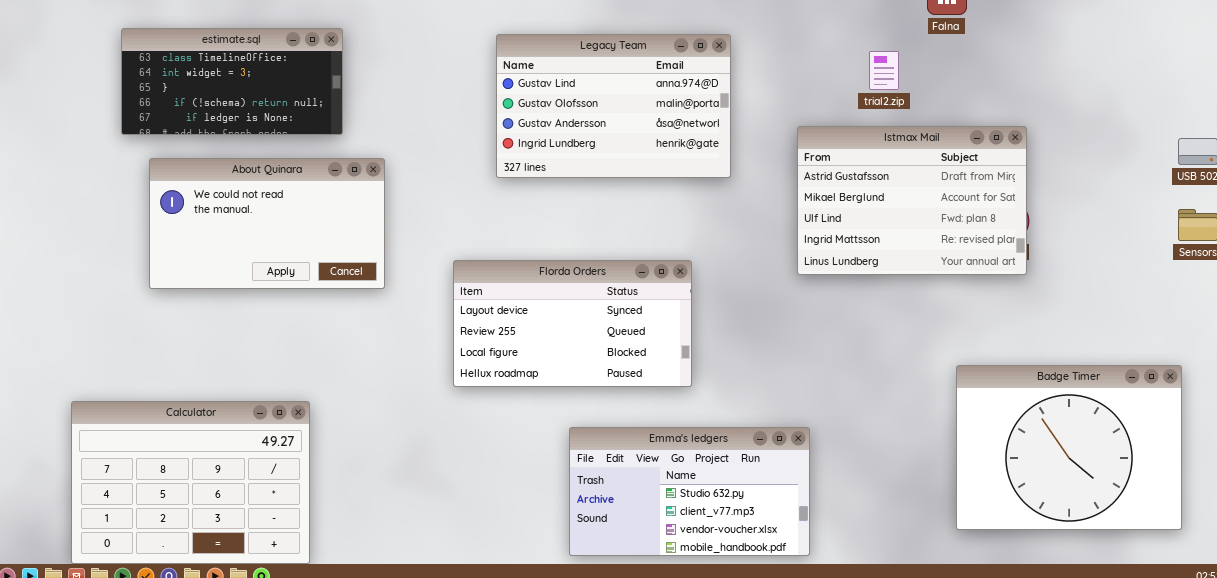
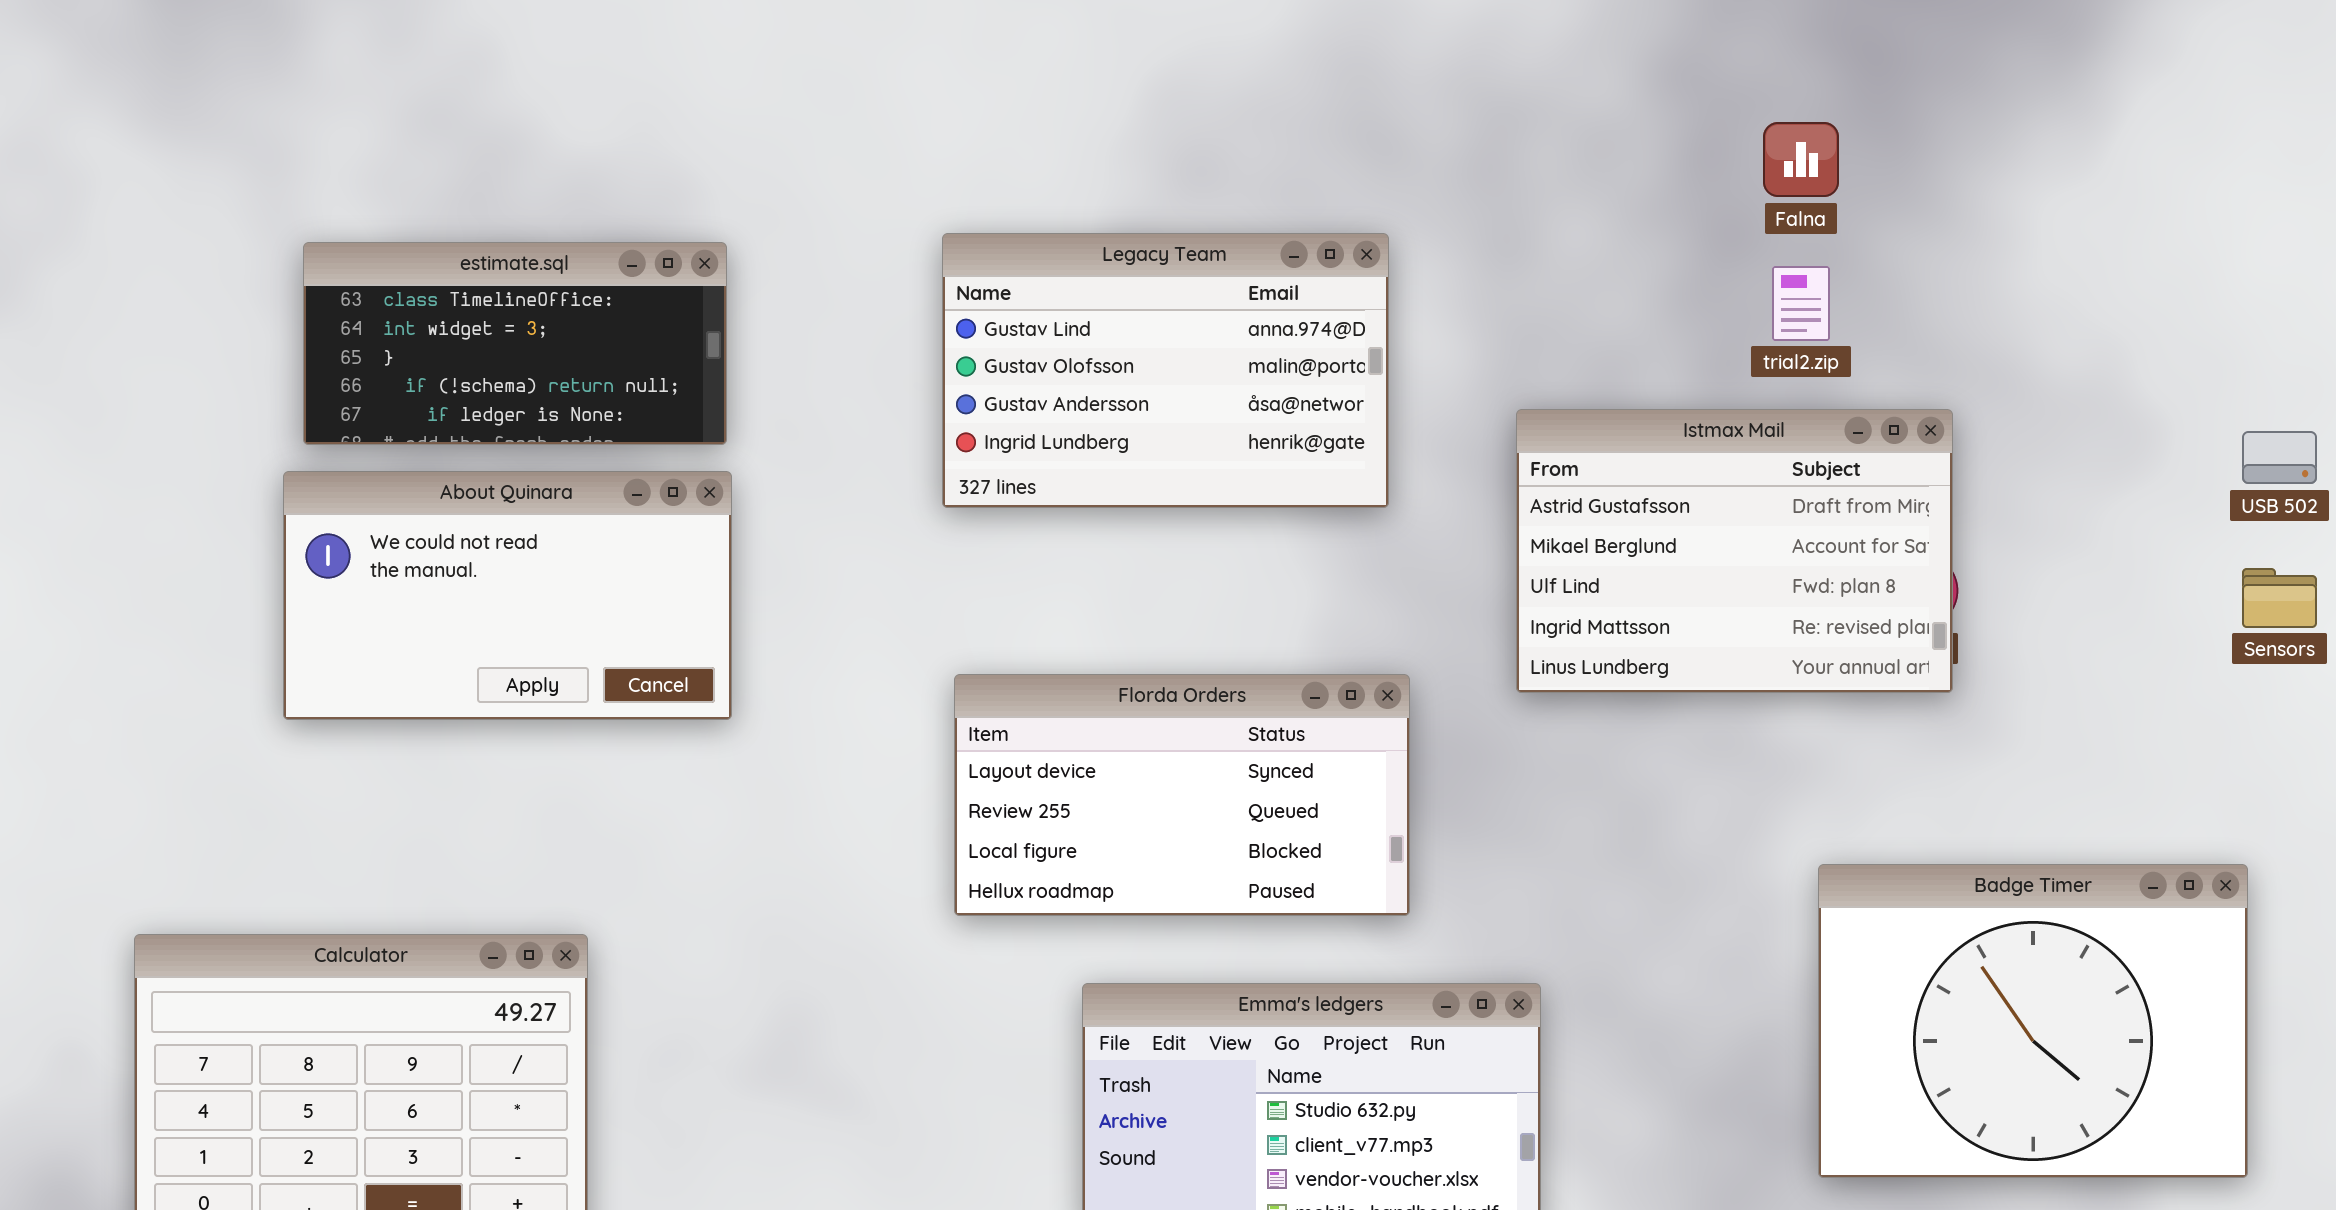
estimate.sql: [121,28,343,135] -> [303,242,727,445], moved
trial2.zip: [869,51,899,90] -> [1772,266,1830,341], moved
Florda Orders: [453,260,692,387] -> [954,674,1410,916], moved

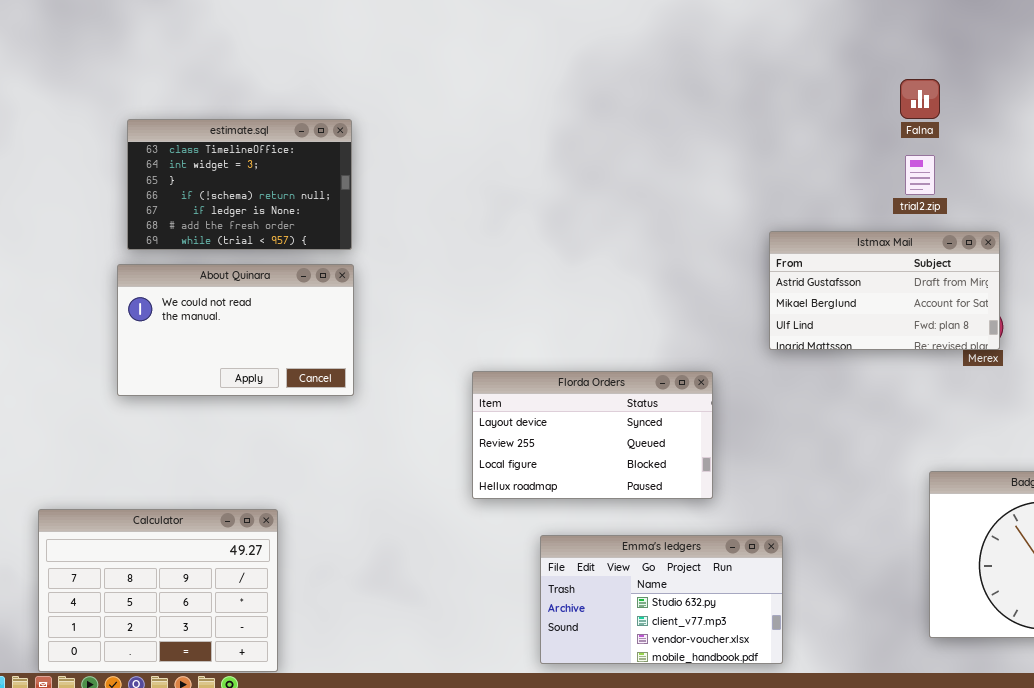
Legacy Team: [942,233,1389,508] -> none, closed
estimate.sql: [303,242,727,445] -> [127,119,352,250], resized
Istmax Mail: [1516,409,1953,693] -> [769,231,1000,350], resized

